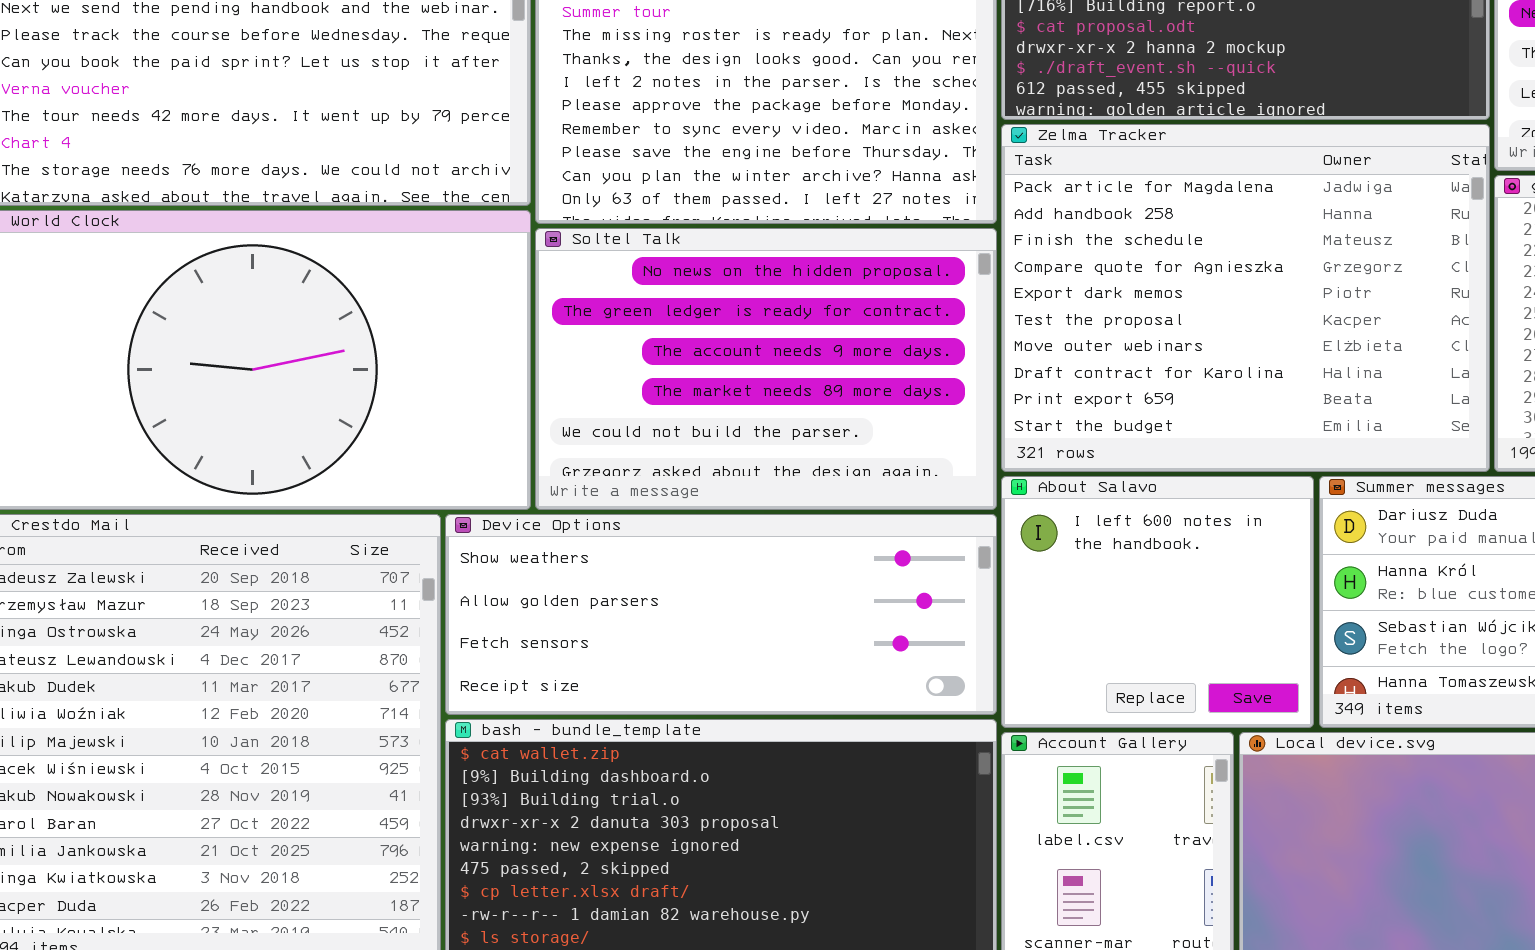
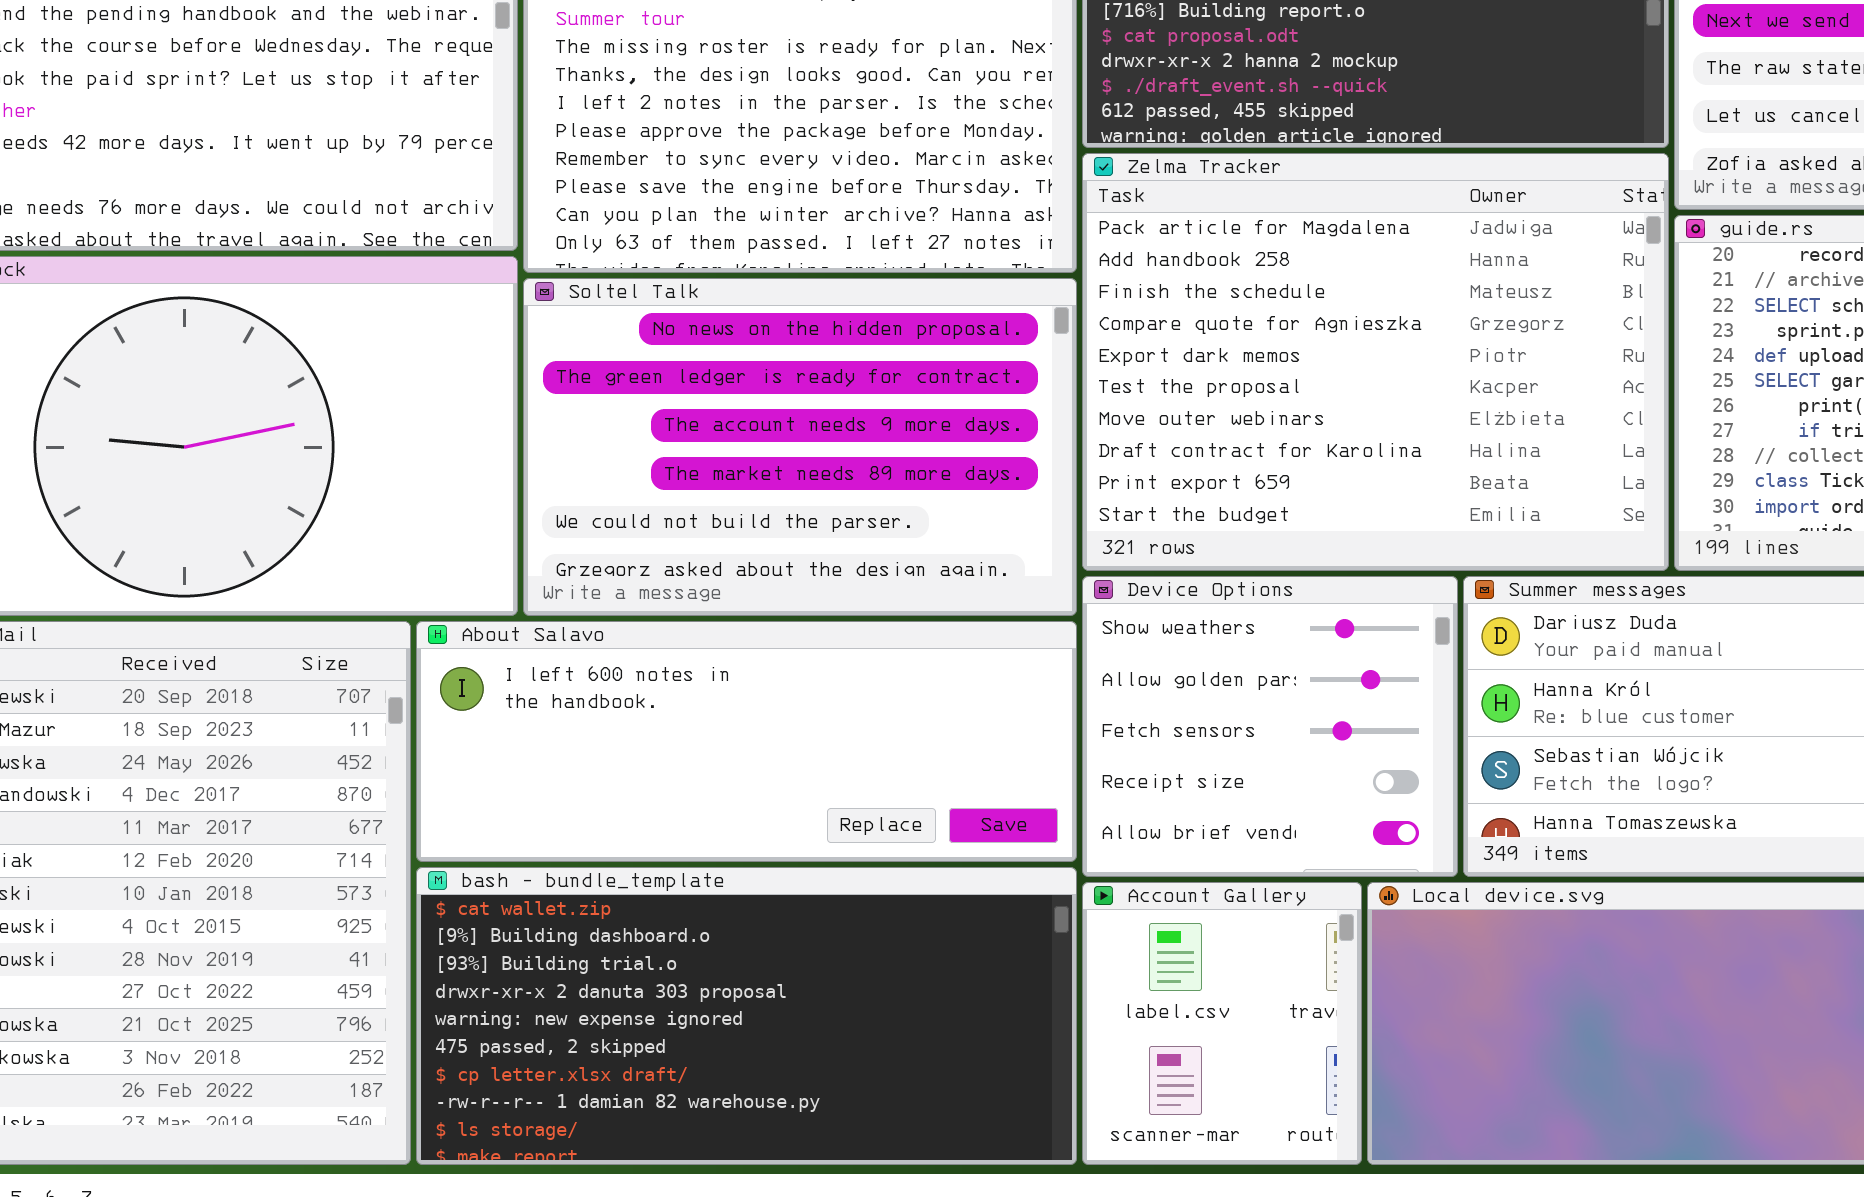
About Salavo: [1001,476,1314,728] -> [416,621,1077,862], moved, resized
Device Options: [445,514,997,715] -> [1082,576,1458,877], moved, resized

